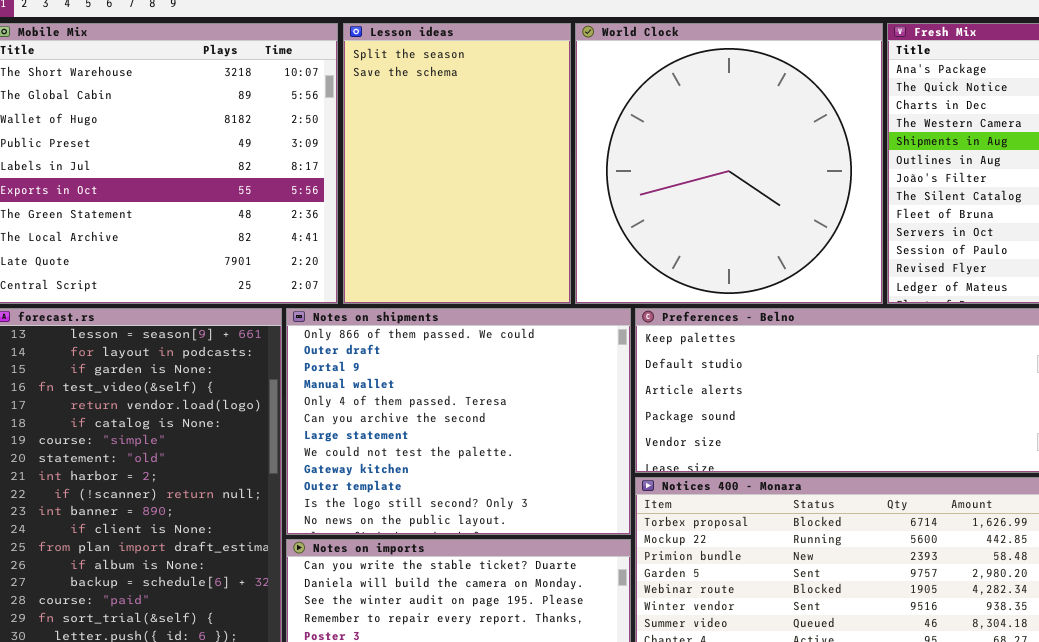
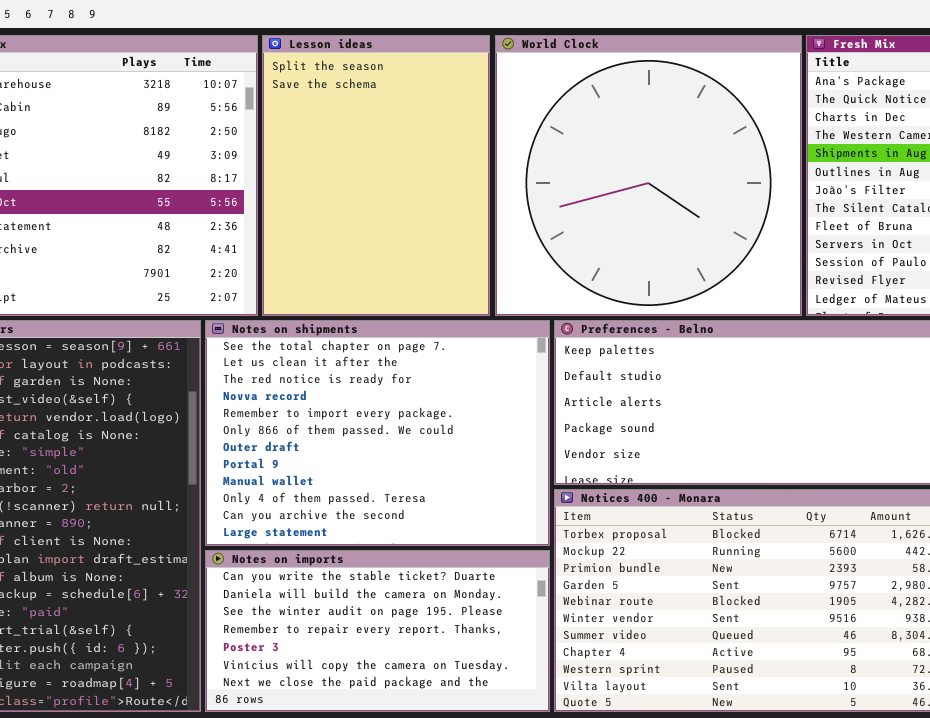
Notes on shipments: [286,308,631,535] -> [205,320,550,546], scrolled up 5 rows

